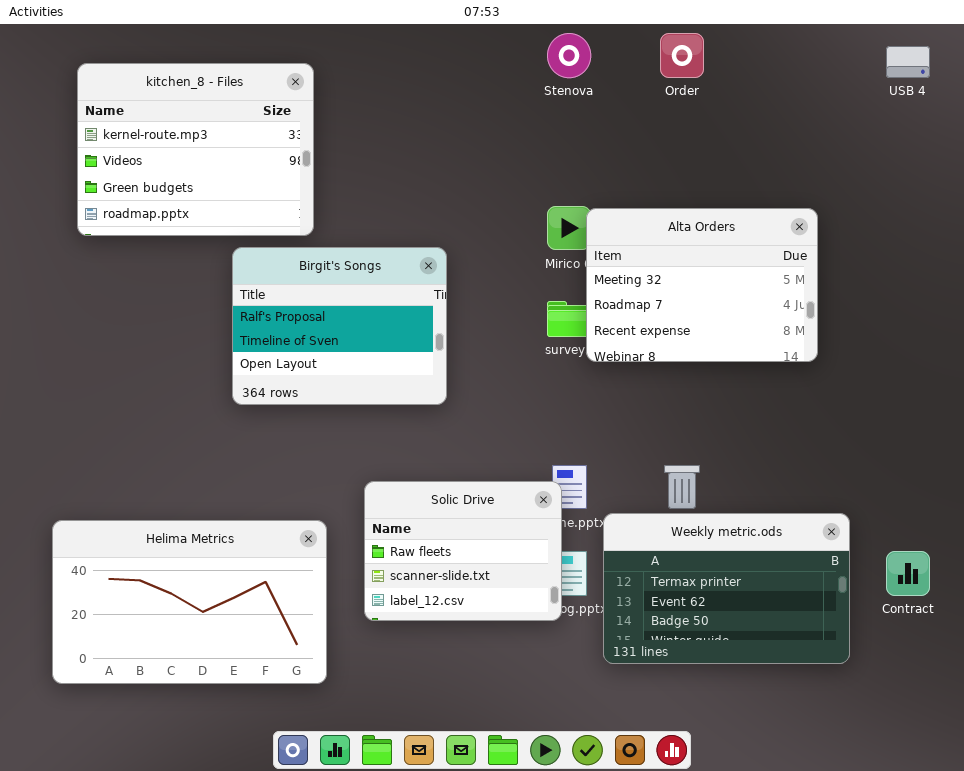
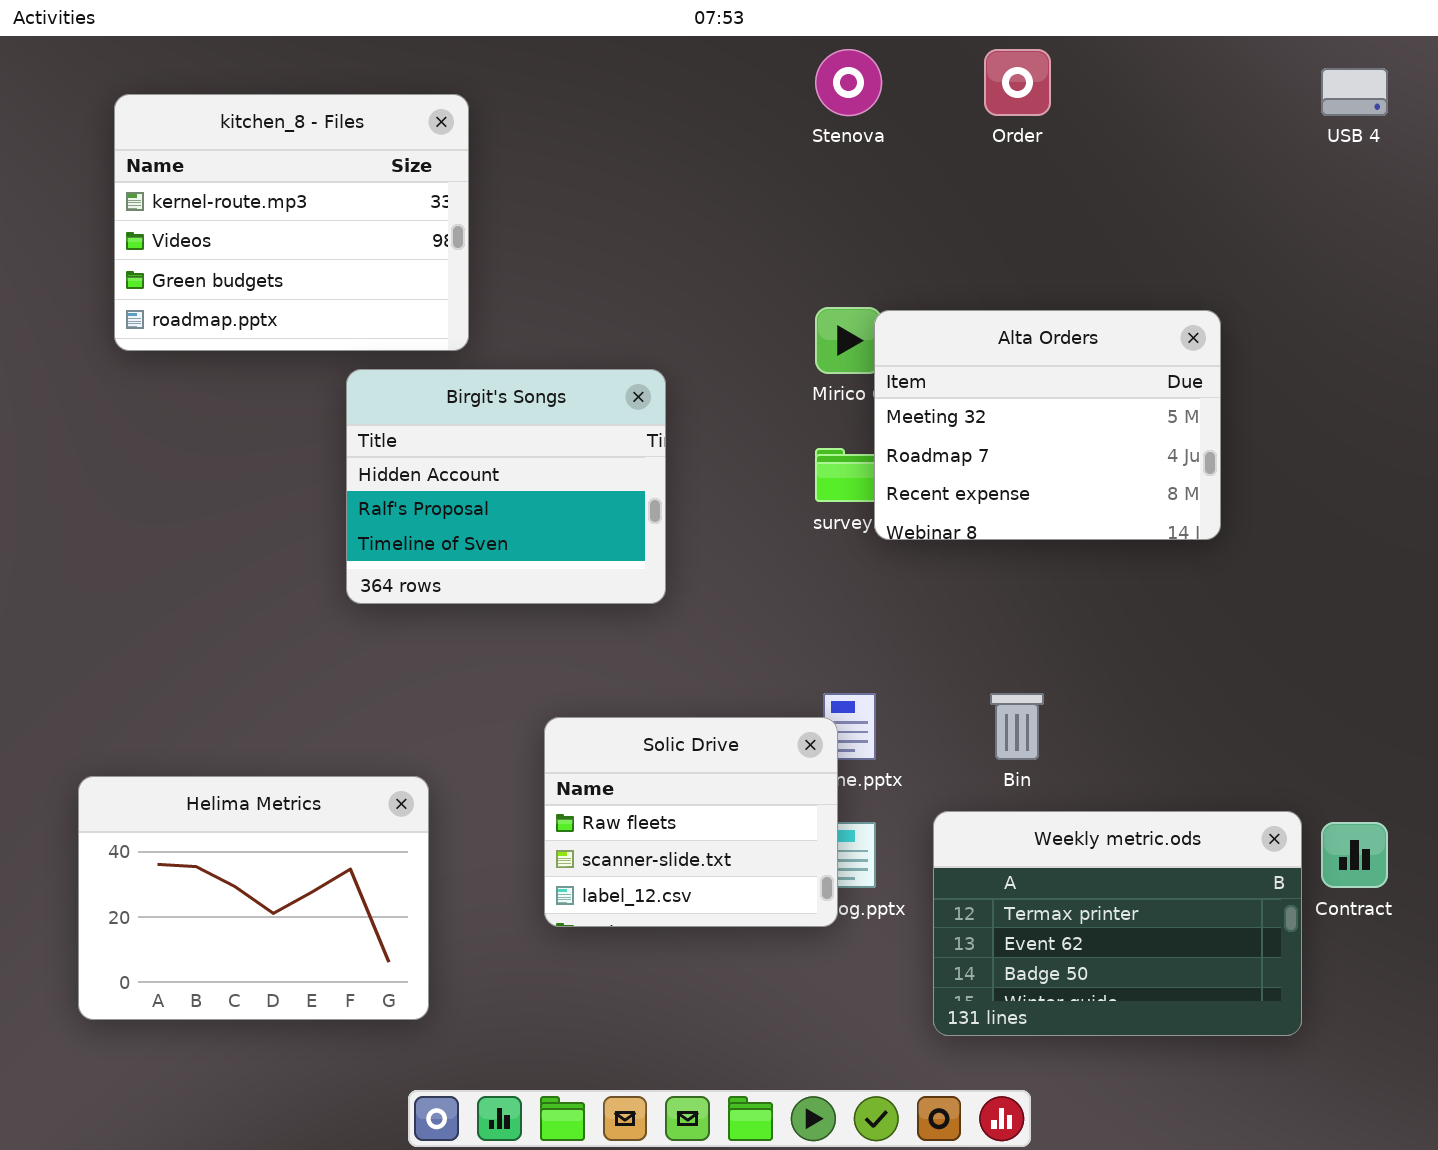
Birgit's Songs: [232,247,447,405] -> [346,369,666,604], scrolled up 1 row
Weekly metric.ods: [603,513,850,664] -> [933,811,1302,1036], moved
Helima Metrics: [52,520,327,684] -> [78,776,429,1020], resized

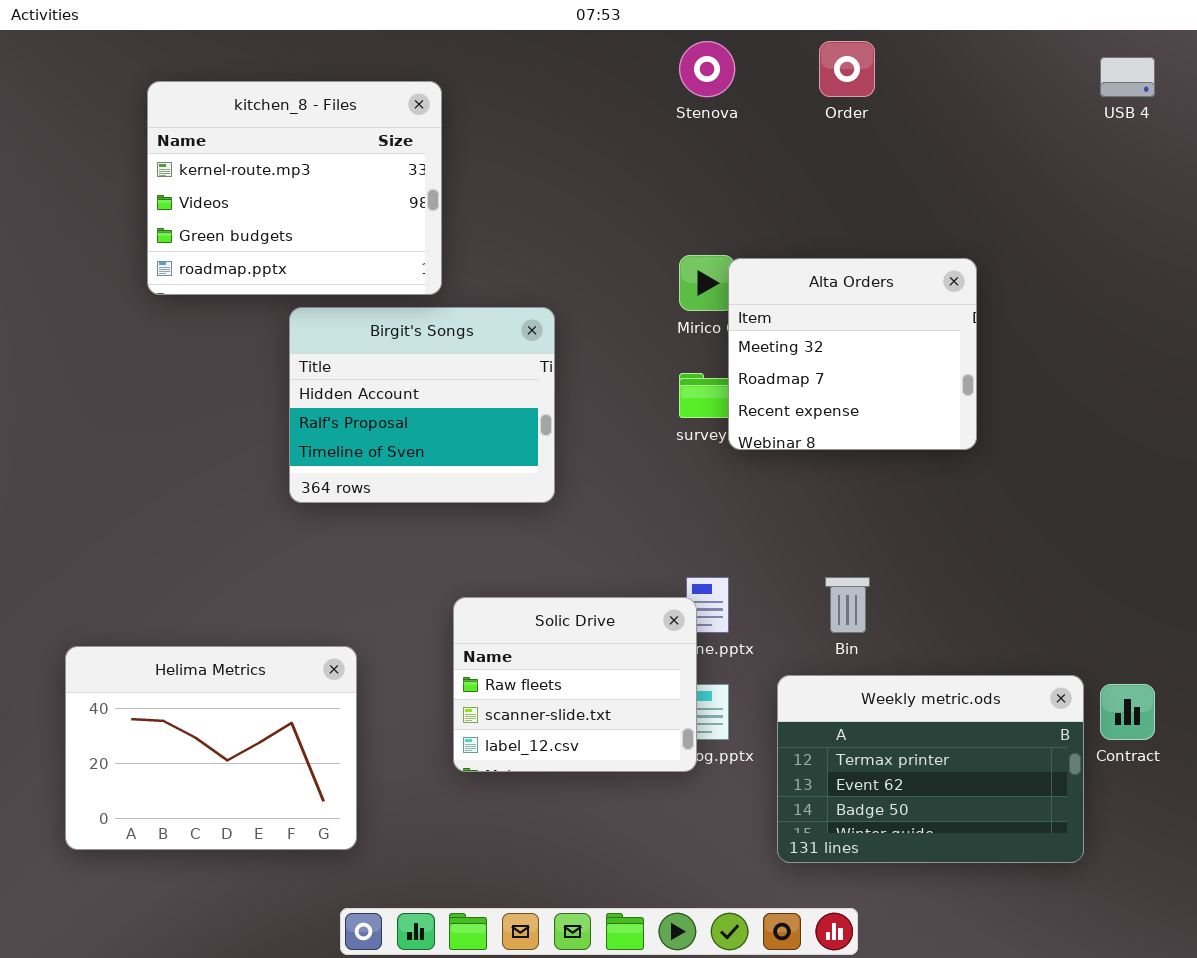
kitchen_8 - Files: [114,94,469,351] -> [147,81,442,295], moved
Alta Orders: [874,310,1221,540] -> [728,258,977,450], resized

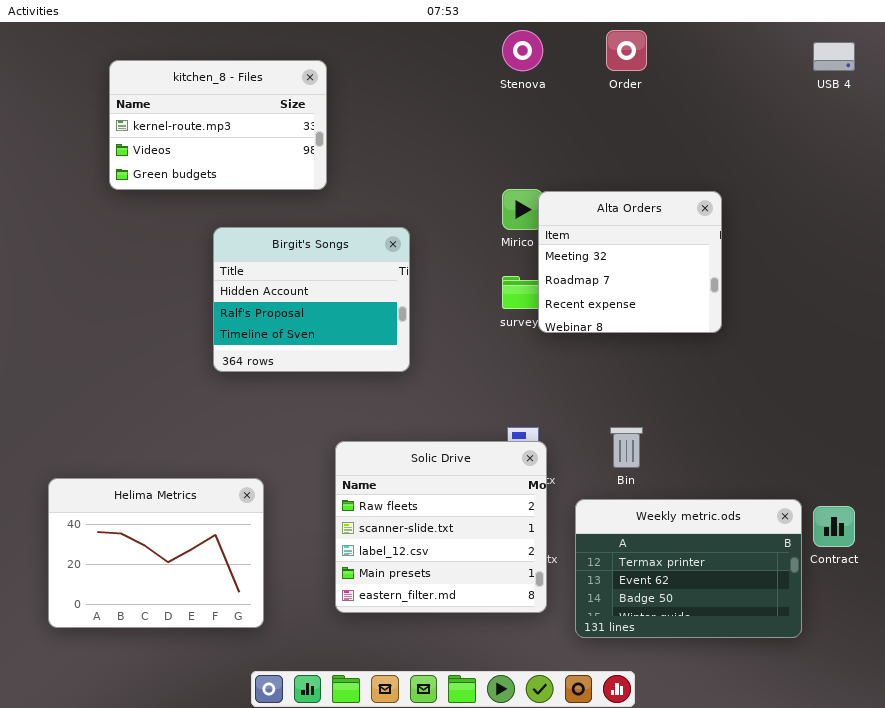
kitchen_8 - Files: [147,81,442,295] -> [109,60,327,190], resized
Solic Drive: [453,597,697,772] -> [335,441,547,613], resized

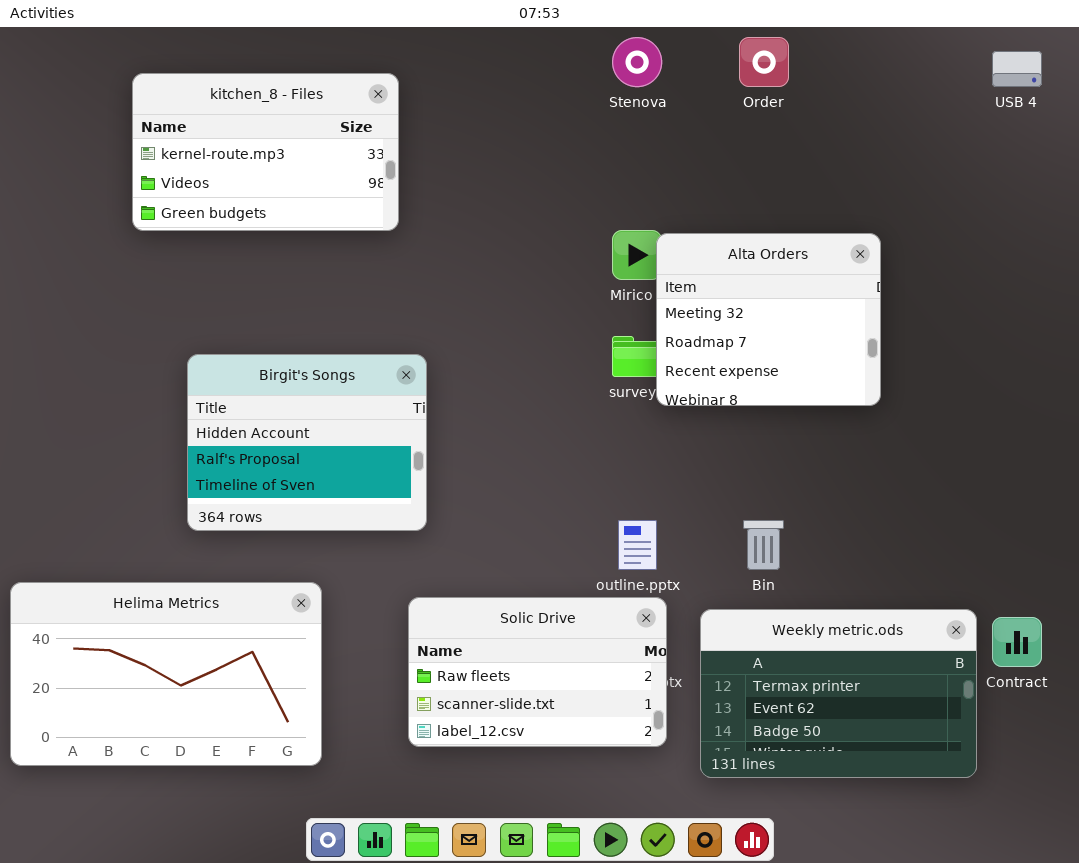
Birgit's Songs: [213,227,410,372] -> [187,354,427,531], moved
Solic Drive: [335,441,547,613] -> [408,597,667,747], resized
Helima Metrics: [48,478,264,628] -> [10,582,322,766], resized

